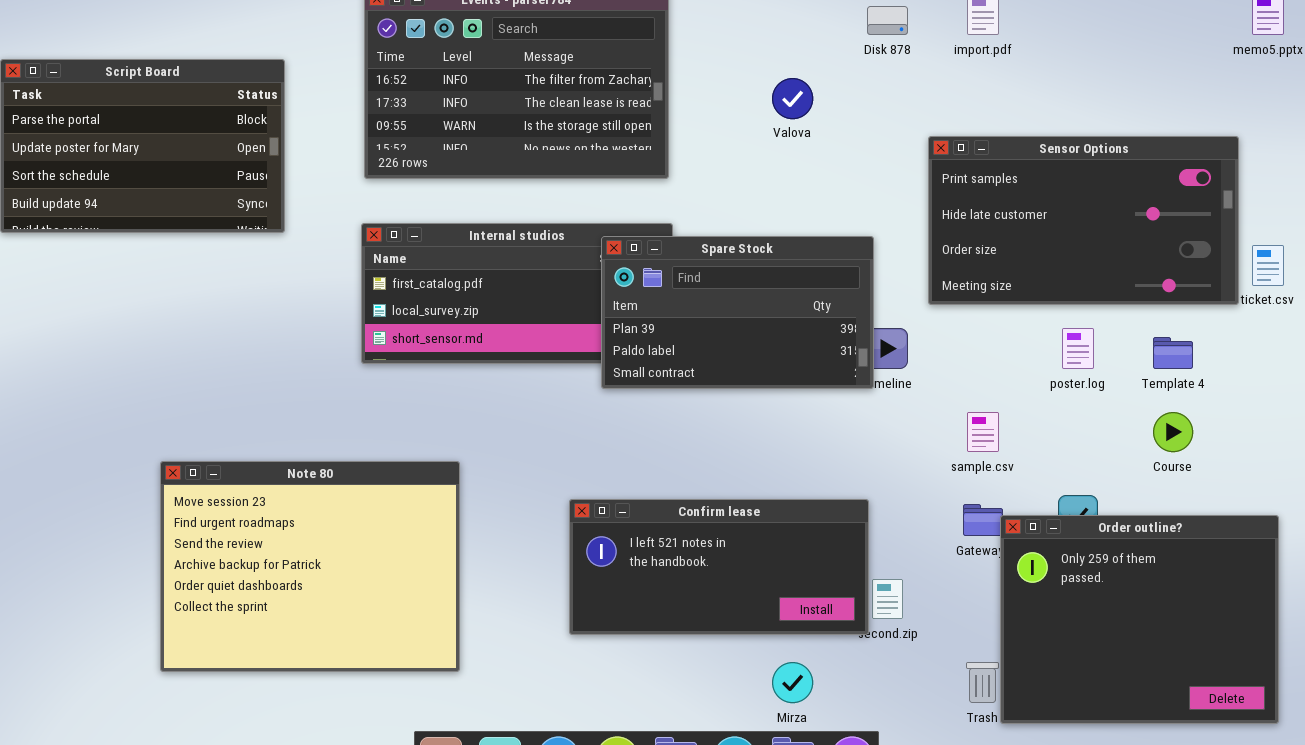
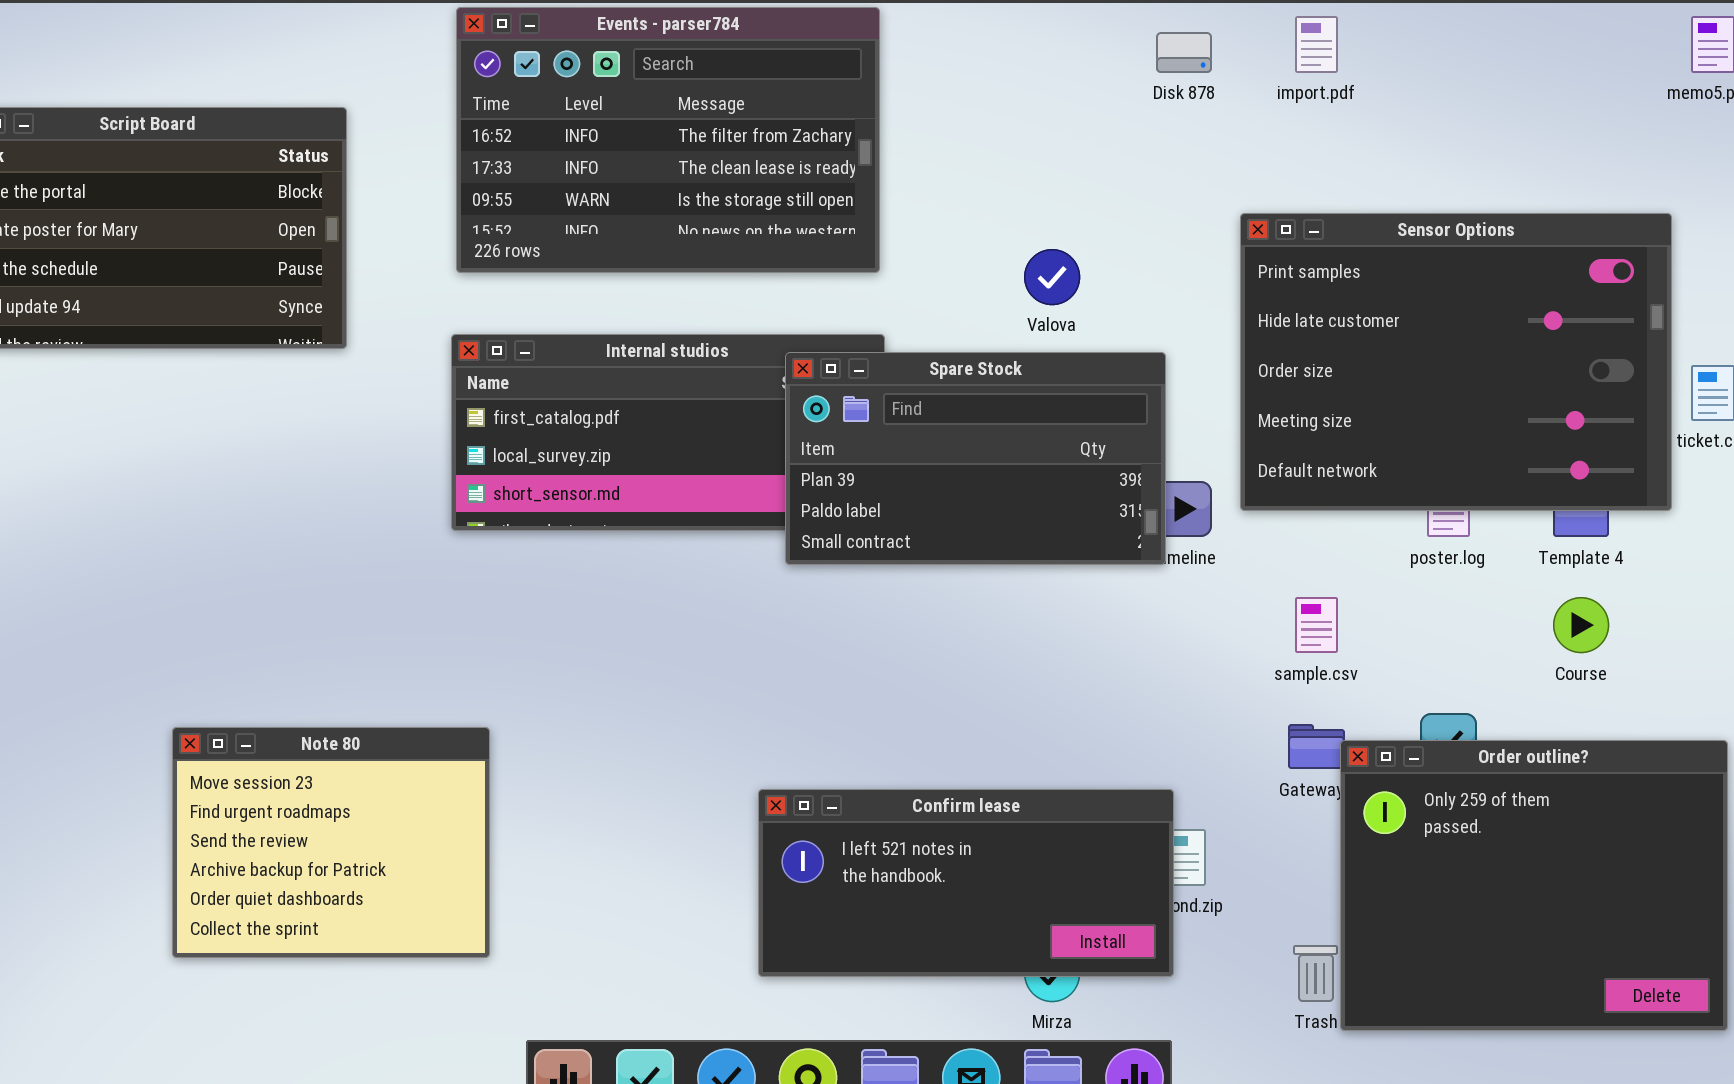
Valova: [772,78,813,119] -> [1024,249,1080,305], moved
Sensor Options: [928,136,1239,305] -> [1240,213,1672,511], resized
Note 80: [160,461,460,672] -> [172,727,490,958], resized
Confirm lease: [569,499,869,635] -> [758,789,1174,977], moved

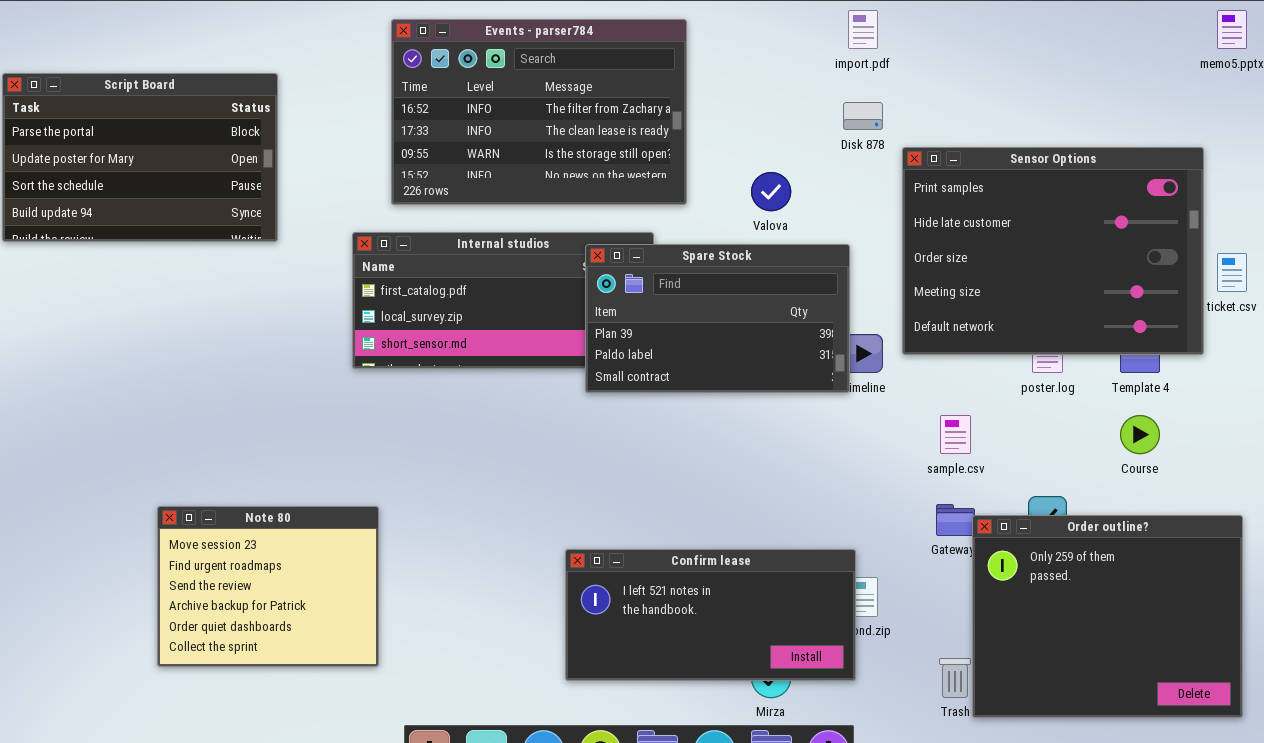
Events - parser784: [456,7,880,273] -> [391,19,687,205], moved
import.pdf: [1295,16,1338,73] -> [848,10,878,49], moved
Disk 878: [1156,32,1212,73] -> [843,102,883,130], moved

